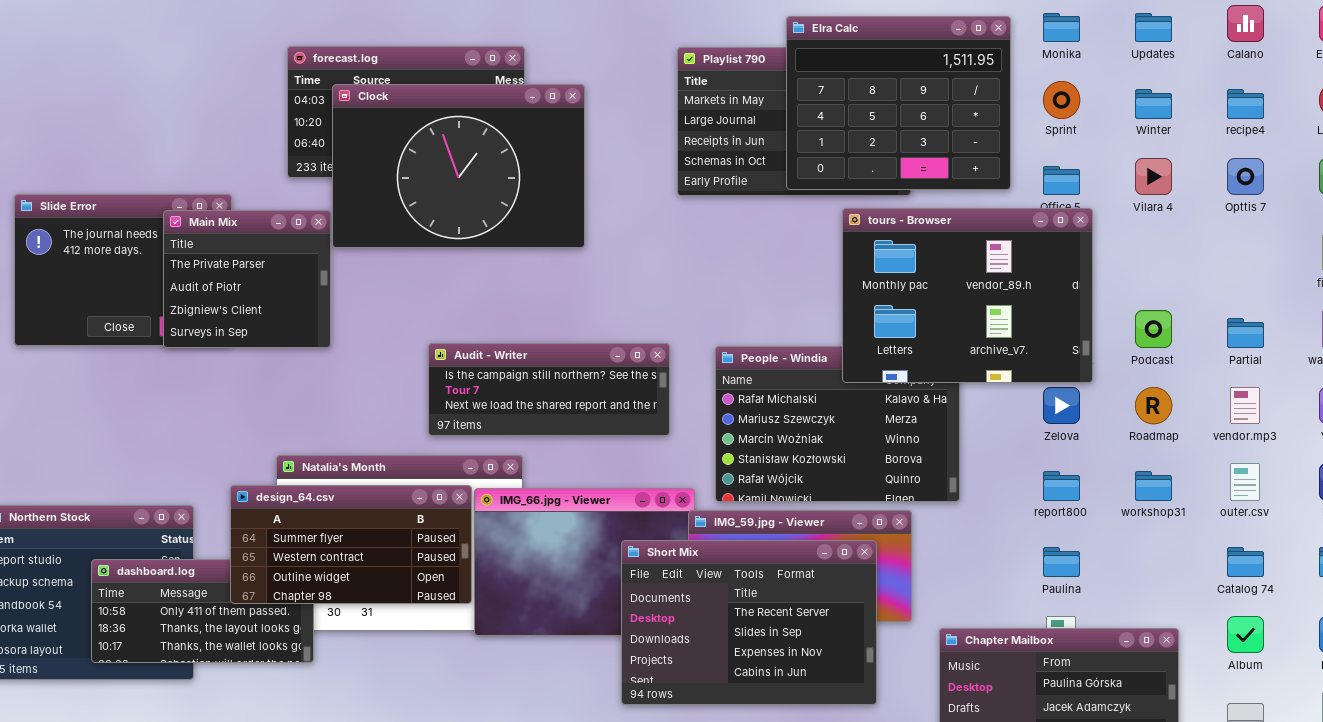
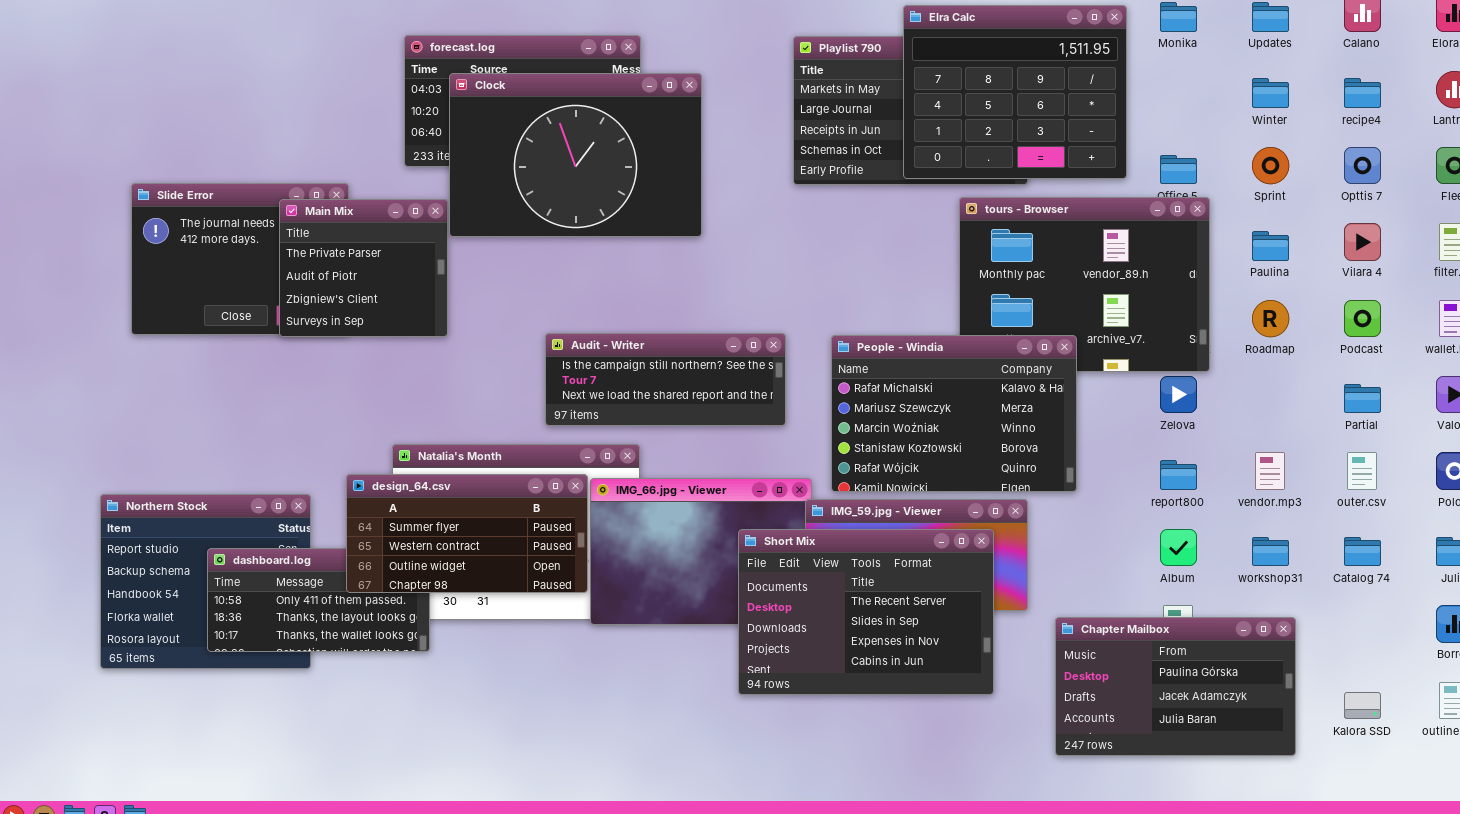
Sprint: [1043,81,1080,119] -> [1252,147,1289,184], moved
Vilara 4: [1135,158,1172,195] -> [1344,223,1381,261], moved
Podcast: [1135,310,1172,348] -> [1344,300,1381,337], moved
Partial: [1227,318,1264,348] -> [1344,384,1381,413], moved
People - Windia: [715,346,960,502] -> [831,335,1077,492], raised
Roadmap: [1135,387,1172,424] -> [1252,300,1289,337], moved
vendor.mp3: [1230,387,1260,424] -> [1255,452,1285,490], moved
workshop31: [1135,471,1172,501] -> [1252,537,1289,566], moved
Paulina: [1043,547,1080,577] -> [1252,231,1289,261], moved
Album: [1227,616,1264,653] -> [1160,529,1197,566], moved

